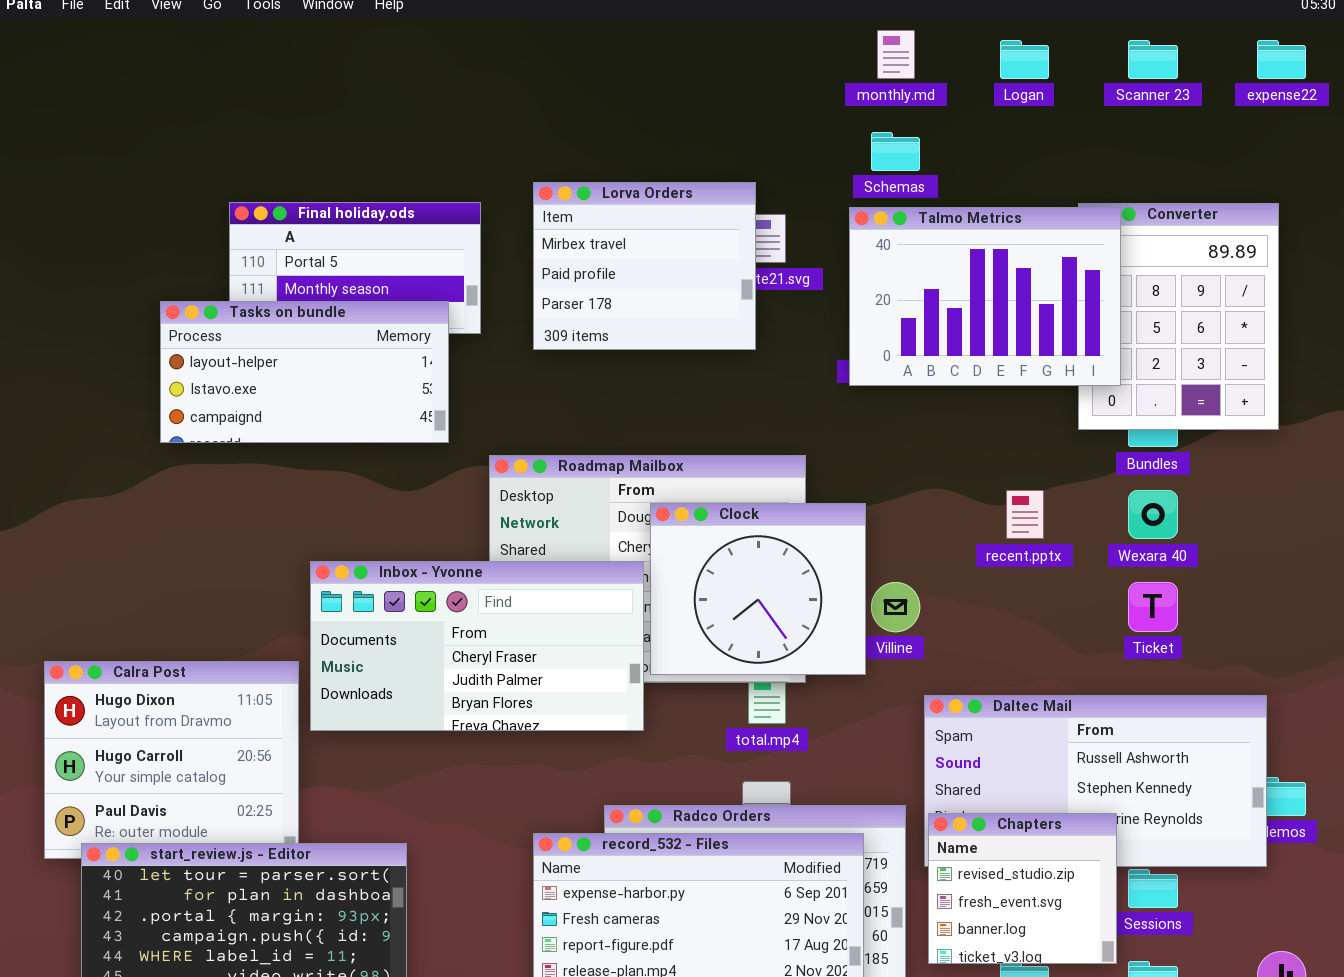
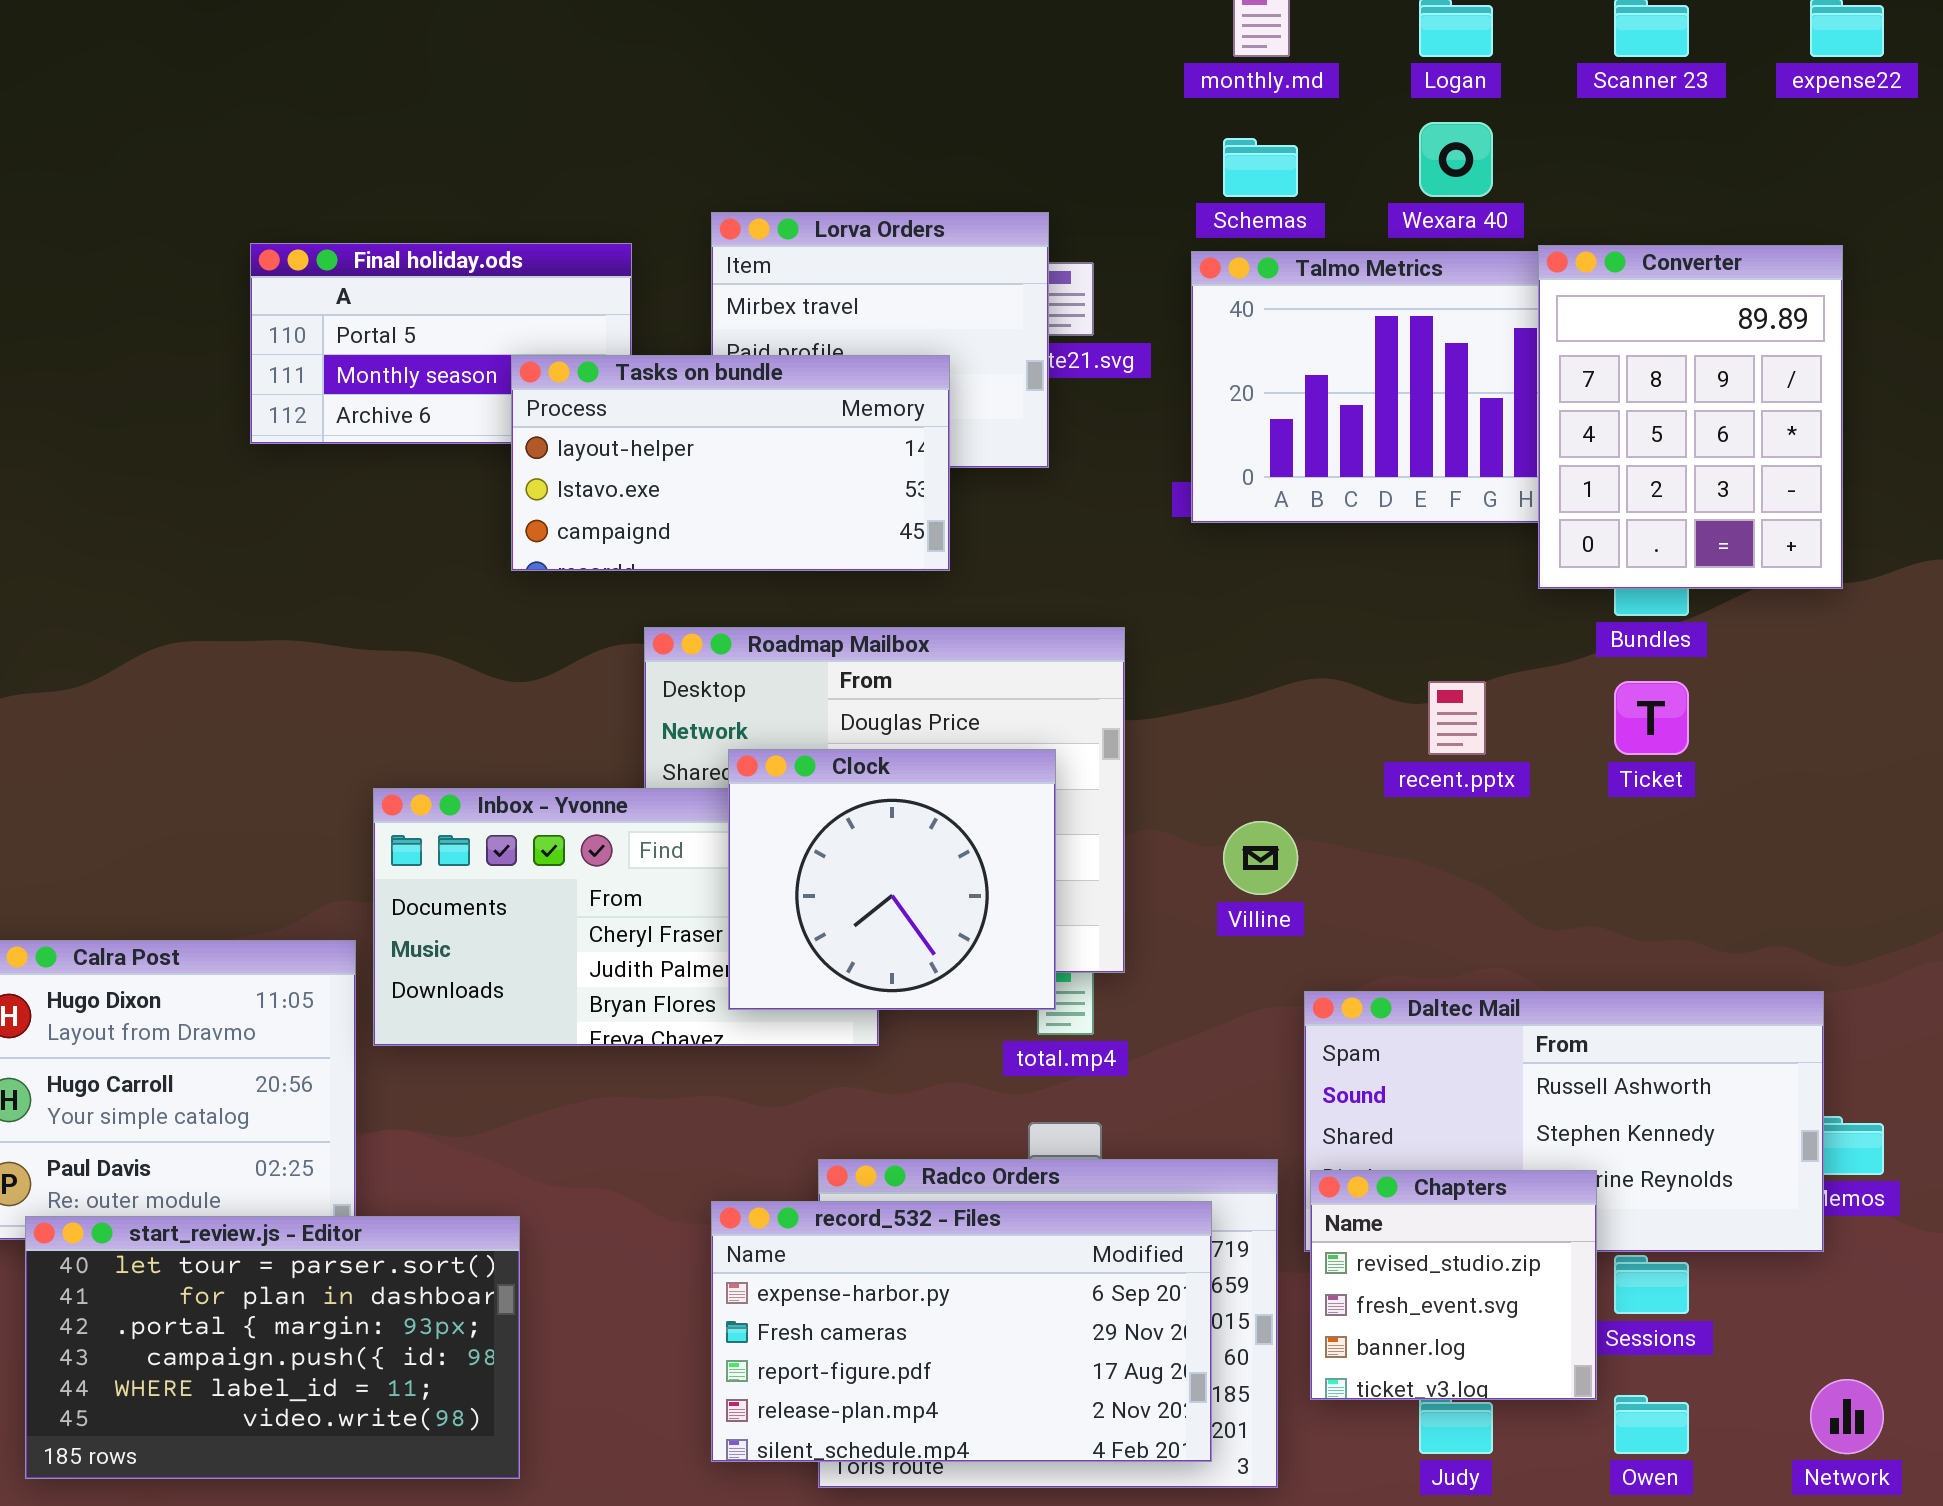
Converter: [1078,203,1279,430] -> [1538,245,1843,589], raised
Tasks on bundle: [160,301,449,443] -> [511,355,950,571], moved
Wexara 40: [1128,490,1178,539] -> [1419,122,1493,197], moved
Clock: [650,503,866,675] -> [728,749,1056,1010], moved
Ticket: [1128,582,1178,632] -> [1614,681,1689,755], moved

